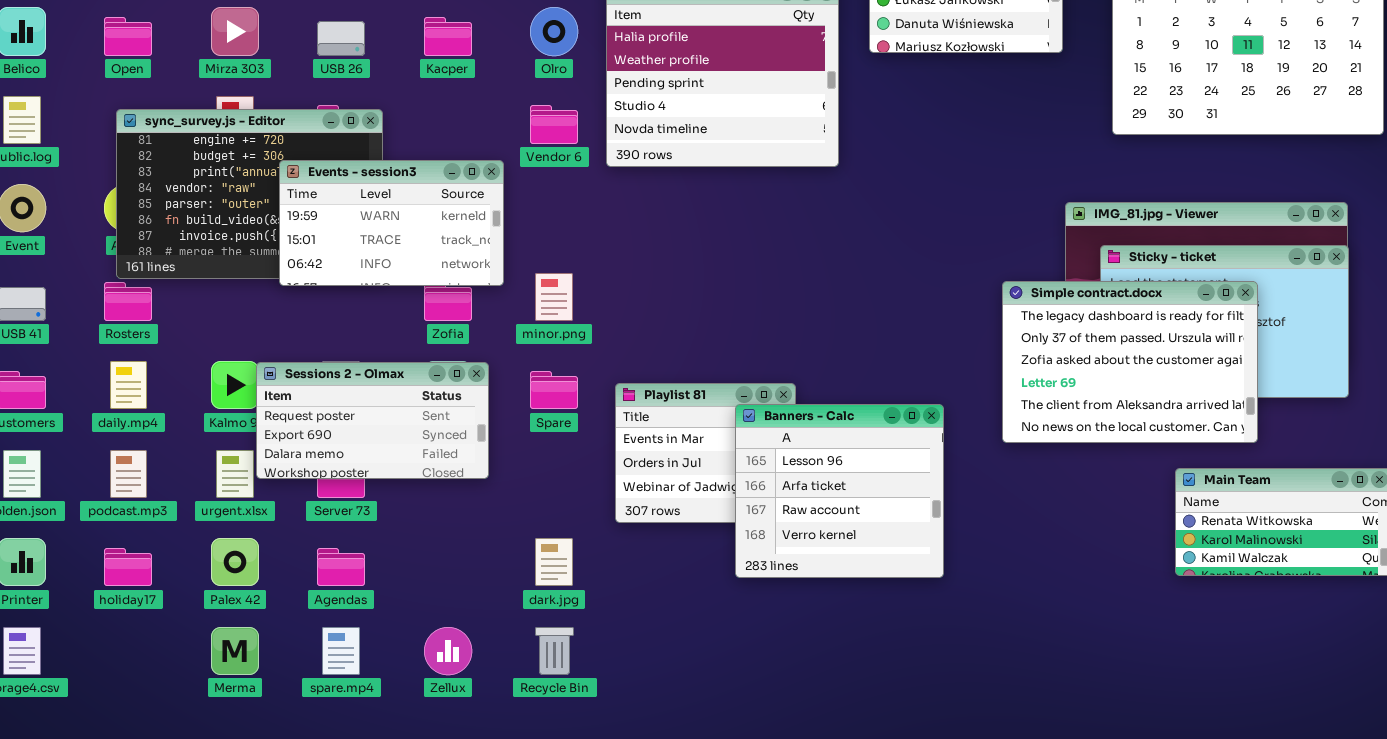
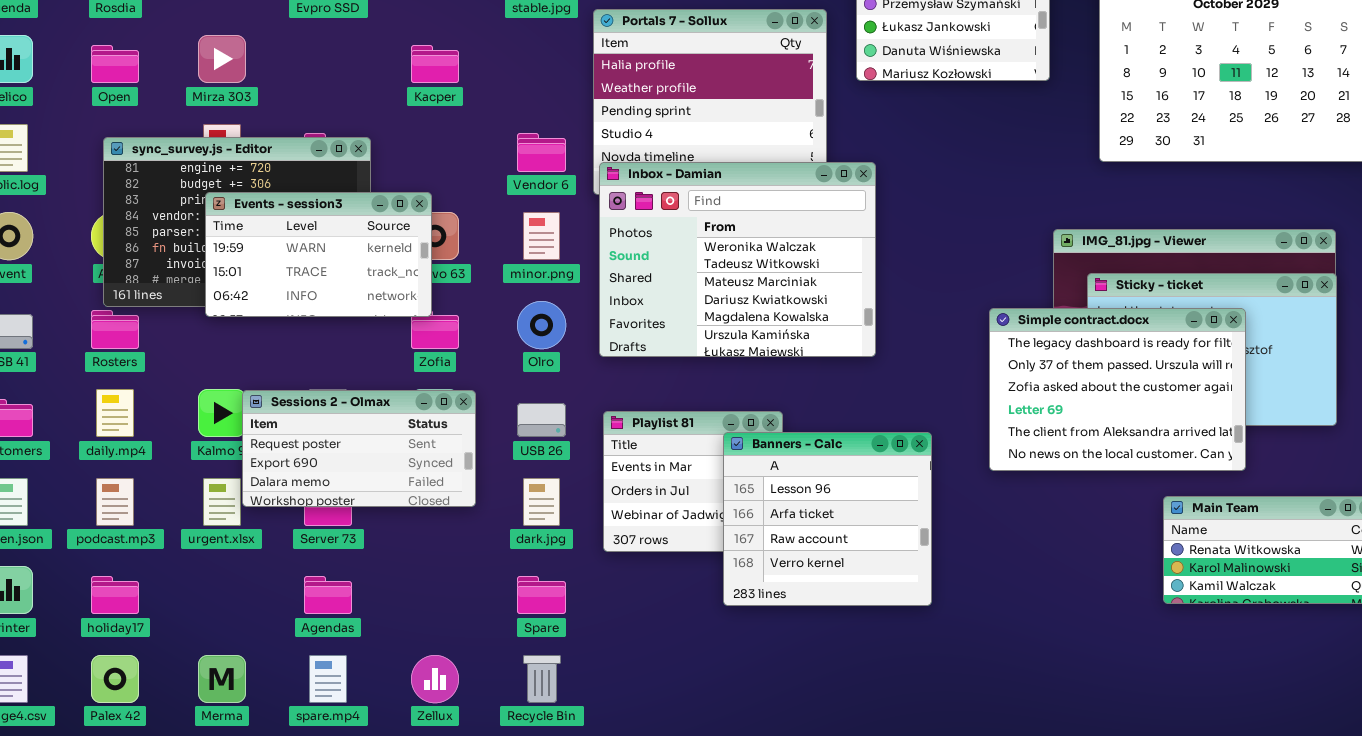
Olro: [530,7,578,56] -> [517,301,566,349], moved
USB 26: [317,21,365,56] -> [517,403,566,437], moved
Inbox - Damian: none -> [599,162,876,357], opened
Events - session3: [279,160,504,286] -> [205,192,432,317], moved
minor.png: [535,273,573,321] -> [523,212,560,260], moved
Spare: [530,371,578,409] -> [517,576,566,614], moved
Palex 42: [211,538,259,586] -> [91,655,139,703], moved
dark.jpg: [535,538,573,586] -> [523,478,560,526], moved

